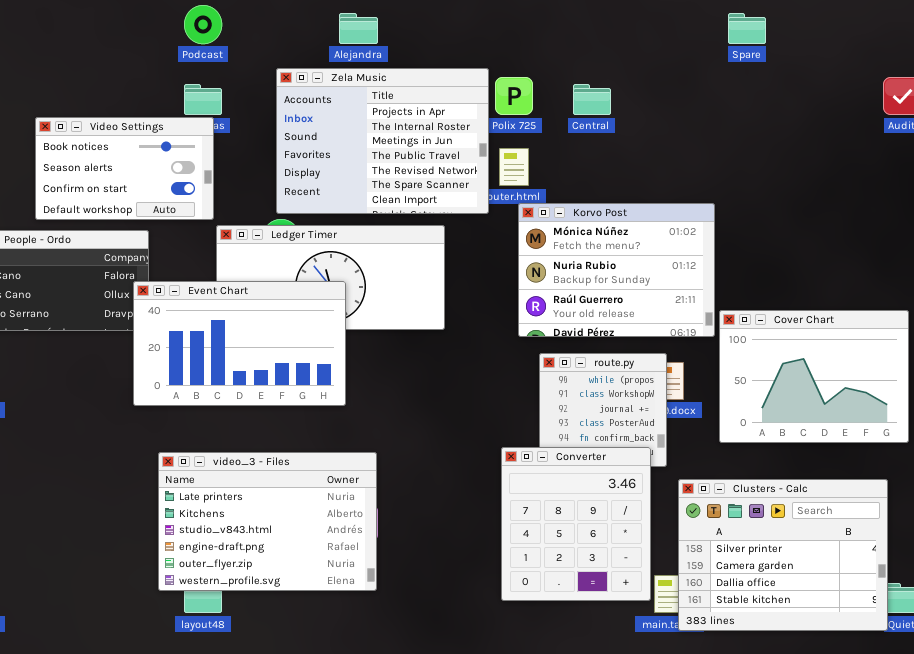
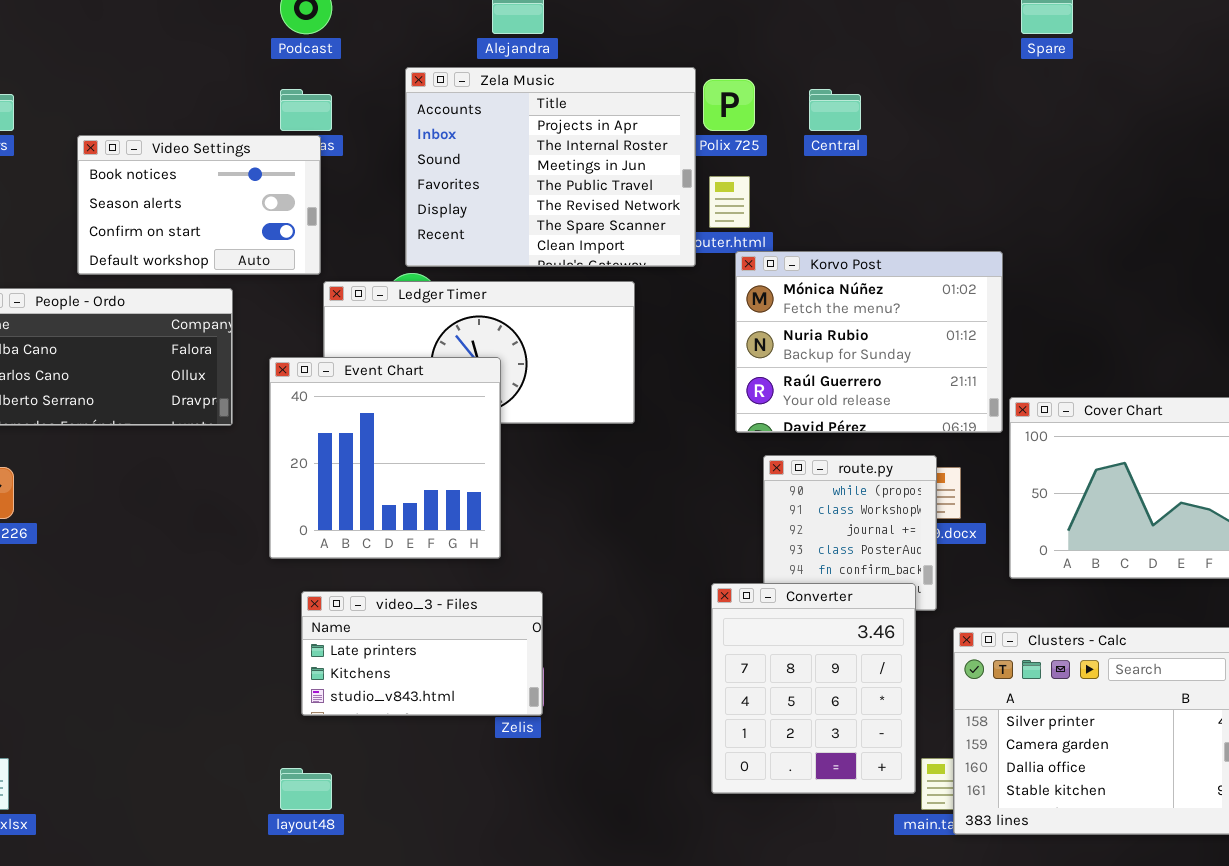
Event Chart: [133,281,346,406] -> [269,357,501,559], resized
video_3 - Files: [158,452,377,591] -> [301,591,543,716], resized

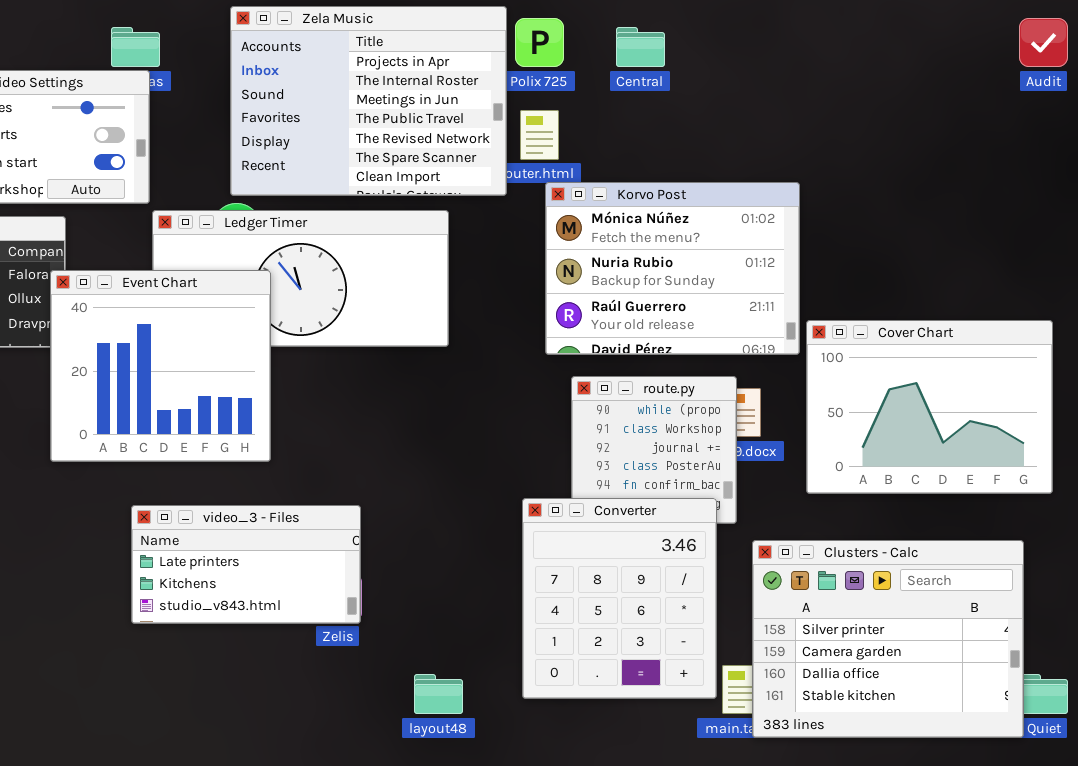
Event Chart: [269,357,501,559] -> [50,270,271,462], moved
layout48: [280,768,332,810] -> [414,674,463,714], moved

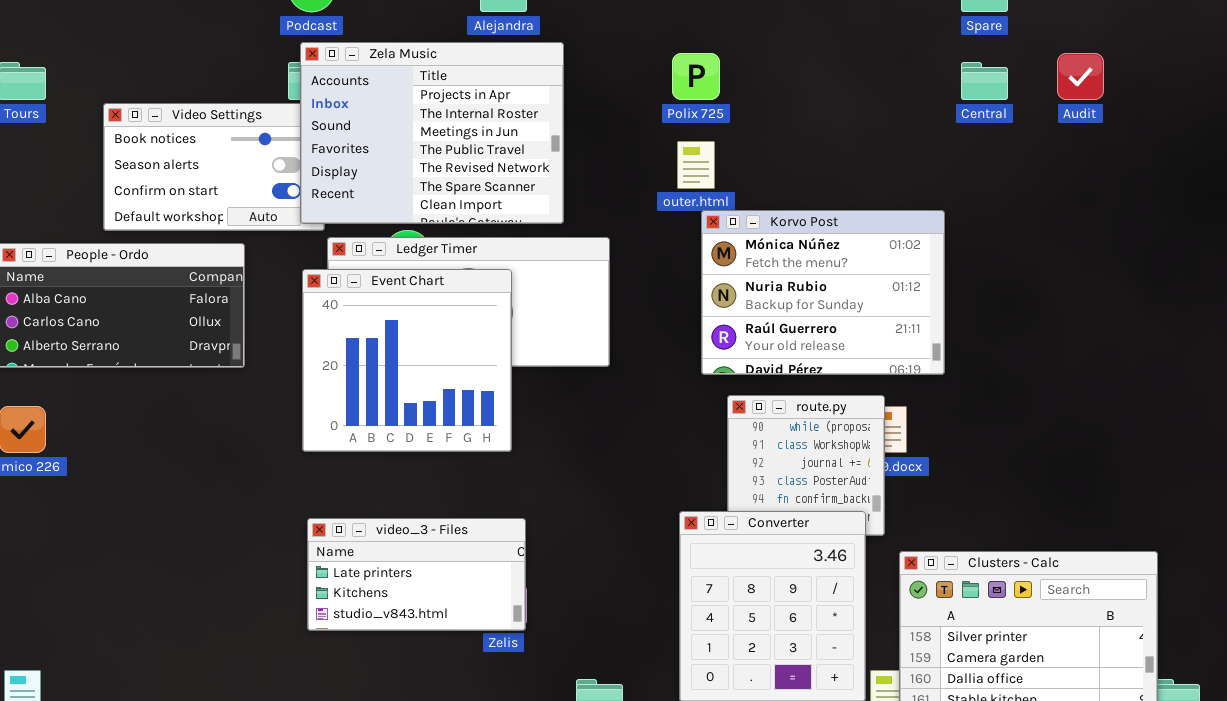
Zela Music: [230,6,507,196] -> [300,42,564,224], moved
Audit: [1019,18,1068,67] -> [1057,53,1104,100], moved
Central: [616,27,665,67] -> [961,62,1008,100], moved
Event Chart: [50,270,271,462] -> [302,269,512,452], moved
Cover Chart: [806,320,1053,494] -> none, closed

